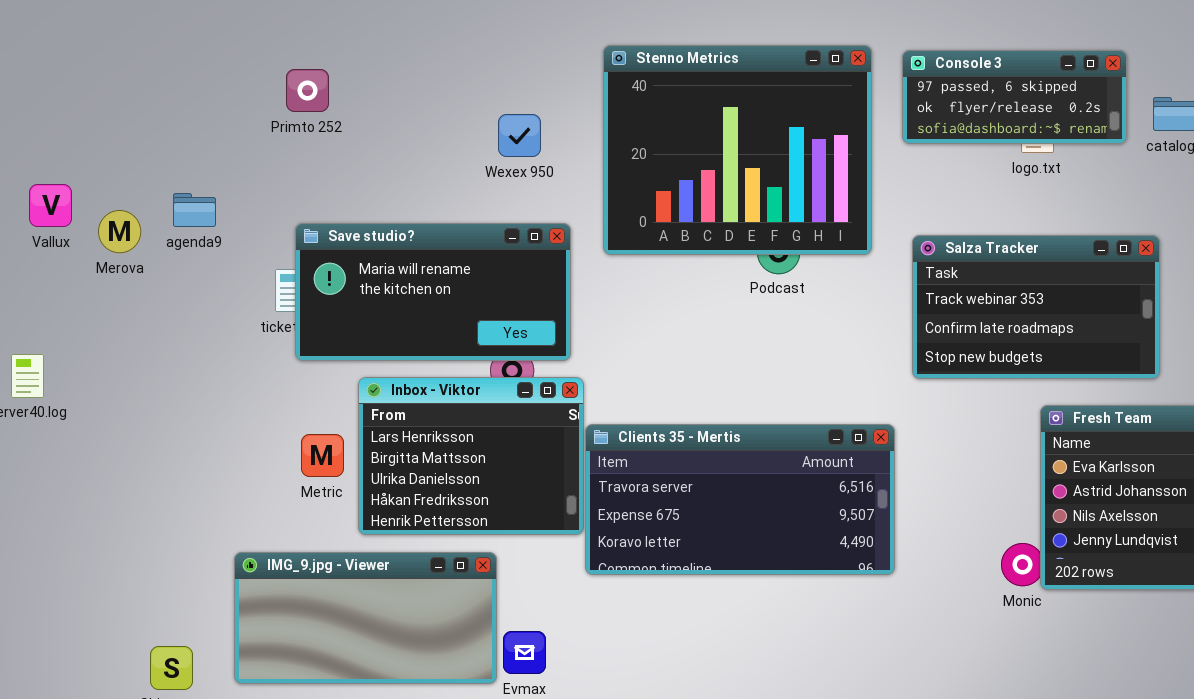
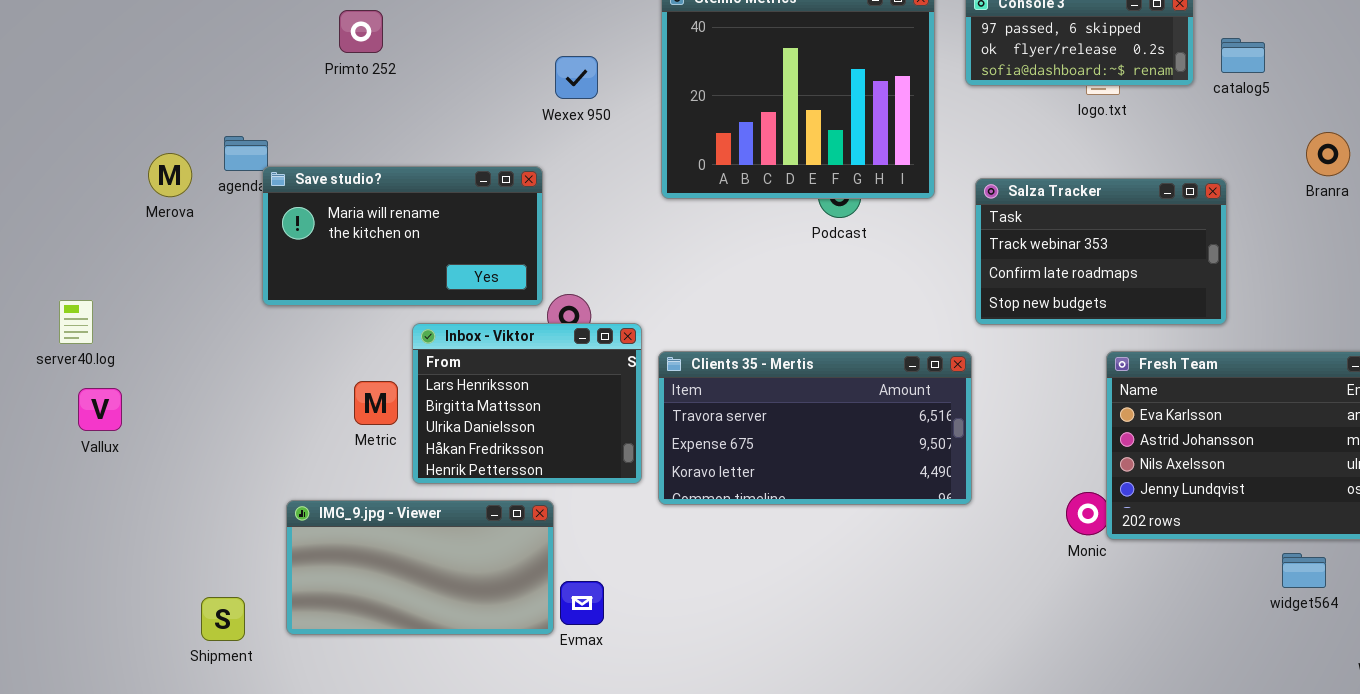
Vallux: [29,184,72,227] -> [78,388,122,431], moved
Save studio?: [295,223,571,361] -> [262,166,543,306], moved
Clients 35 - Mertis: [585,424,895,575] -> [658,351,972,505], moved

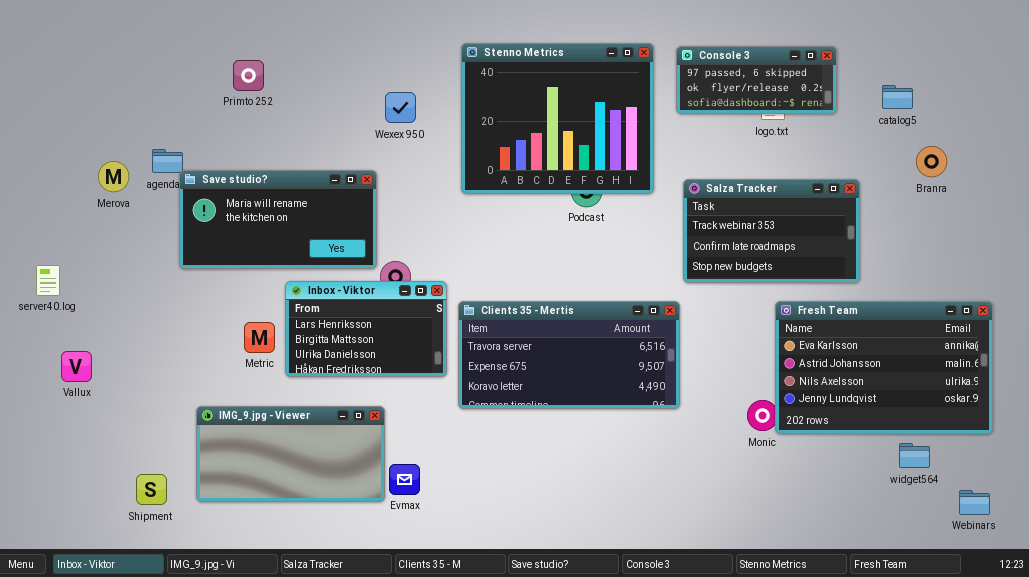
catalog5: [1221,38,1265,73] -> [882,85,913,109], moved
Inbox - Viktor: [412,323,642,484] -> [285,281,447,377], resized
Vallux: [78,388,122,431] -> [61,351,92,382], moved

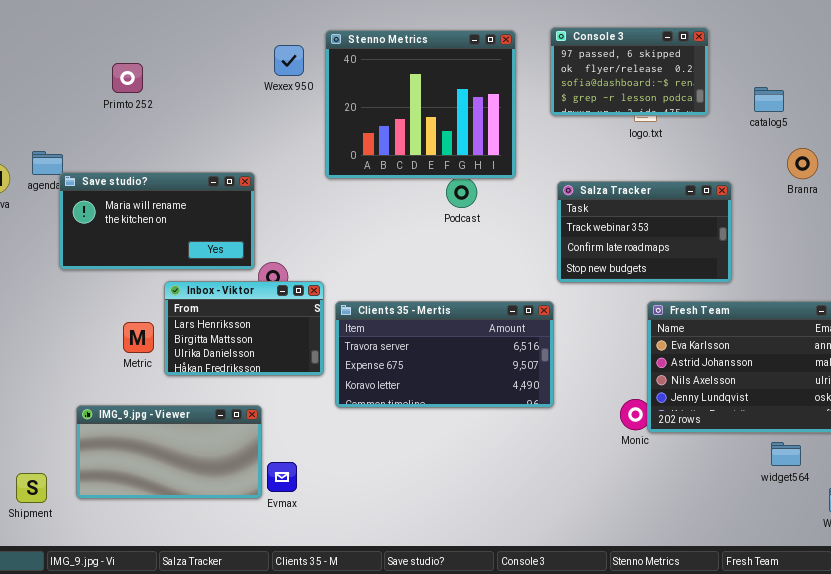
Stenno Metrics: [461,43,654,194] -> [325,30,516,179], moved
Console 3: [676,46,837,114] -> [550,27,709,116], resized
Wexex 950: [385,92,416,123] -> [274,45,304,76], moved

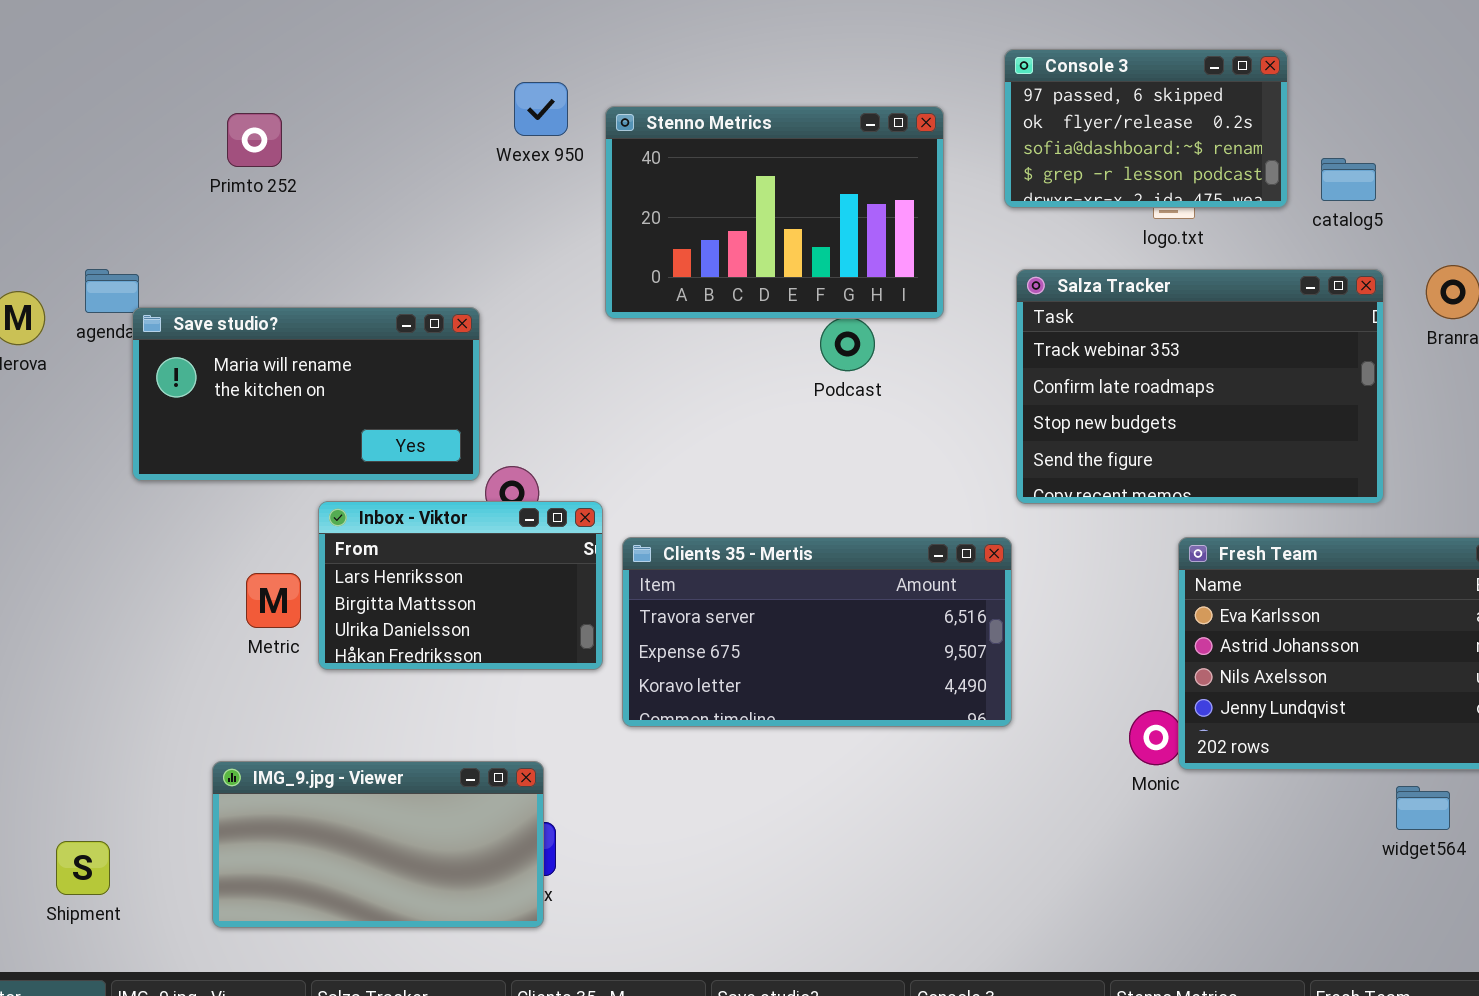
Stenno Metrics: [325,30,516,179] -> [605,106,944,319], resized
catalog5: [754,87,784,112] -> [1321,158,1376,201], moved
Salza Tracker: [557,181,732,283] -> [1016,269,1384,504], resized
IMG_9.jpg - Viewer: [76,405,262,499] -> [212,761,544,928], moved

